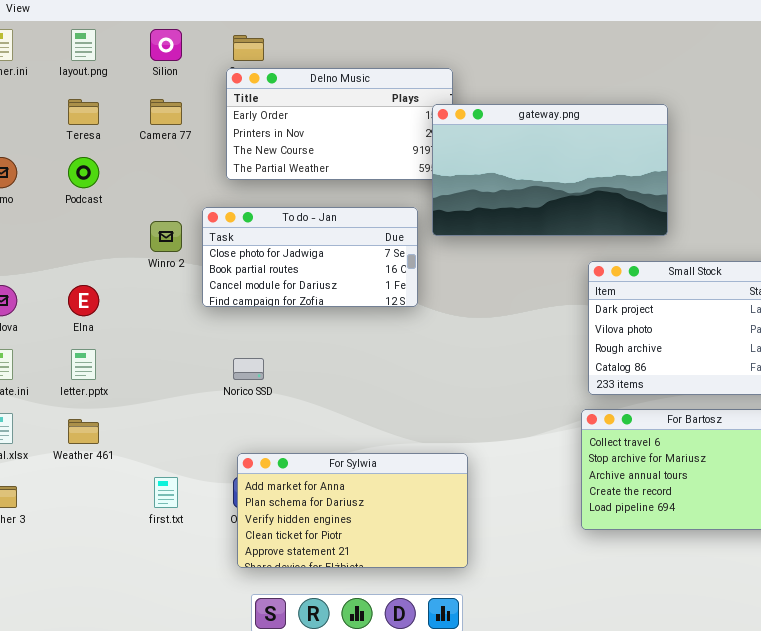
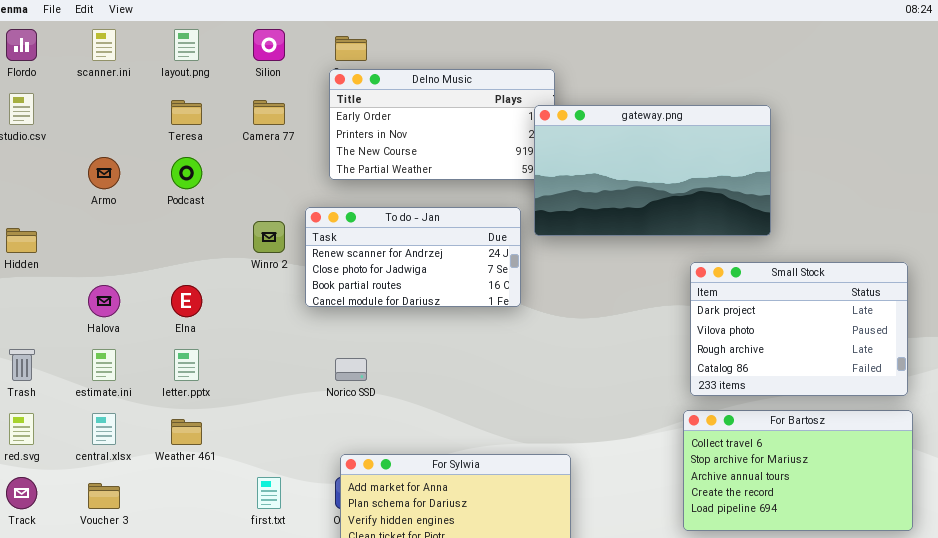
To do - Jan: [202,207,418,307] -> [305,207,521,307], scrolled up 1 row

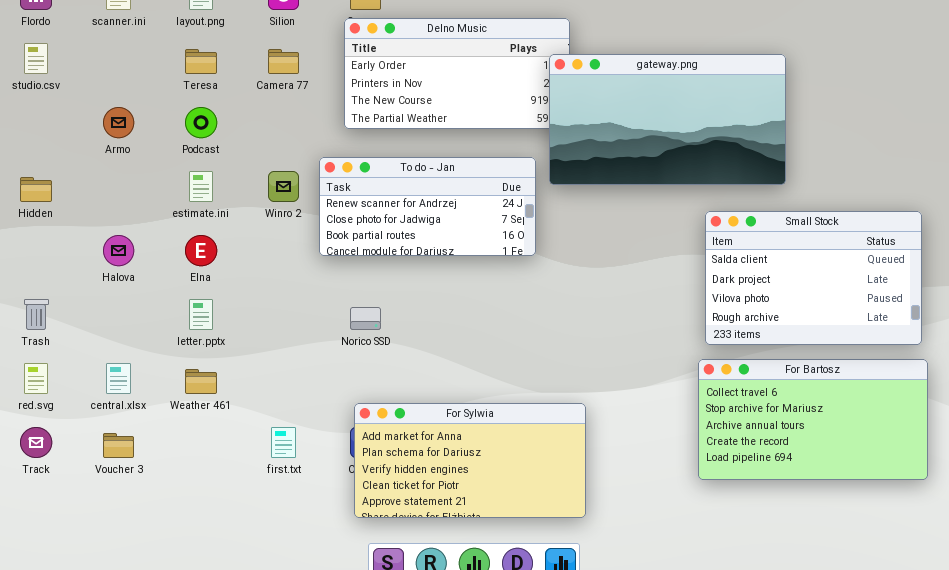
Small Stock: [690,262,908,396] -> [705,211,922,345], scrolled up 1 row
estimate.ini: [92,349,116,381] -> [189,171,213,202], moved

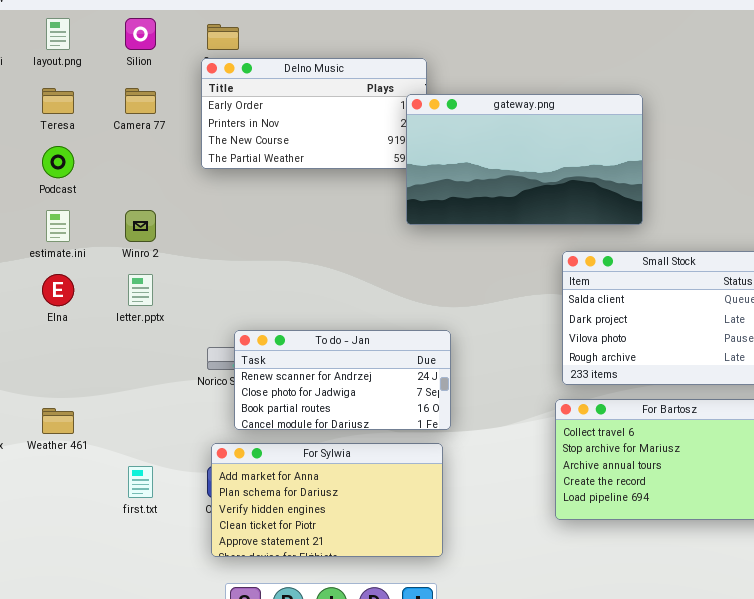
To do - Jan: [319,157,536,256] -> [234,330,451,430], moved
letter.pptx: [189,299,213,330] -> [128,274,153,306], moved

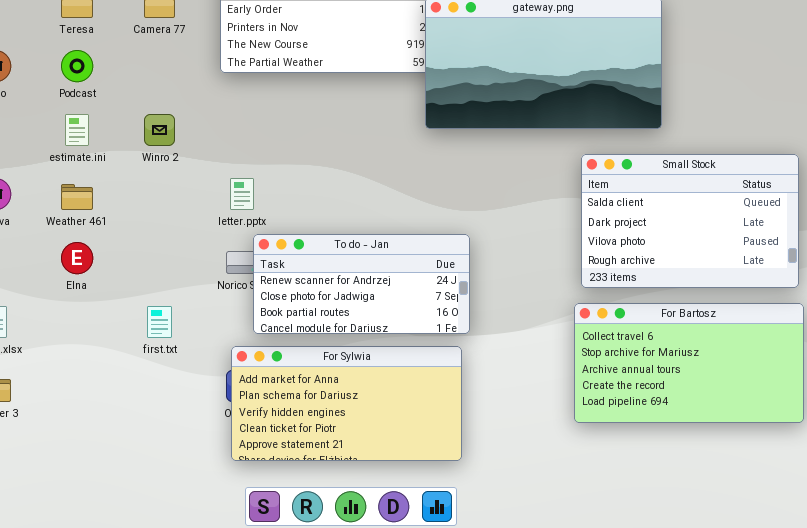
Elna: [42,274,74,306] -> [61,242,93,274], moved
letter.pptx: [128,274,153,306] -> [230,178,254,210], moved
Weather 461: [42,408,74,434] -> [61,184,93,210], moved
first.txt: [128,466,153,498] -> [147,306,172,338], moved

